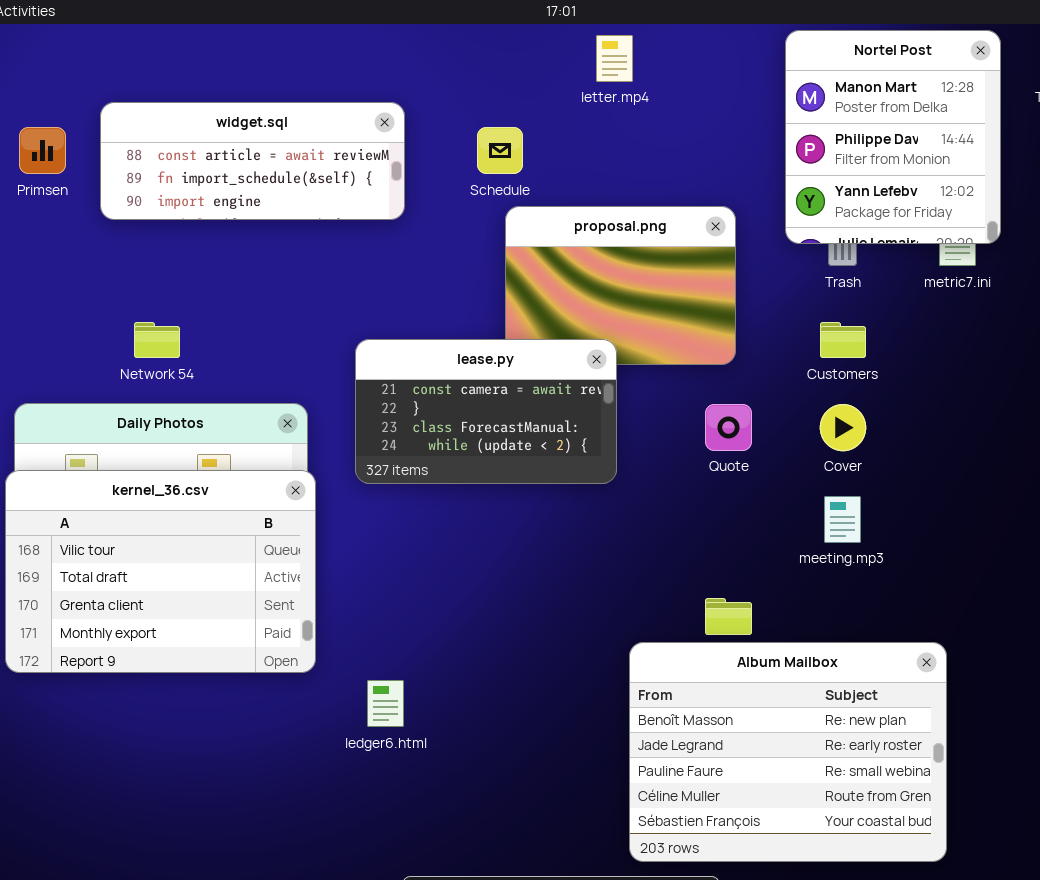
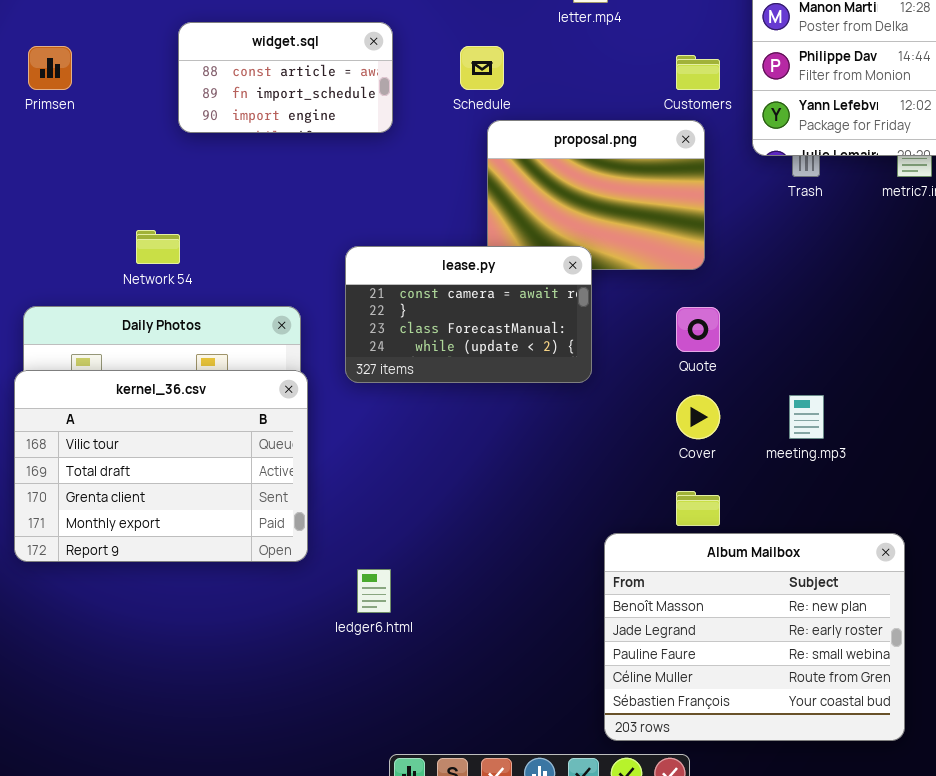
widget.sql: [100,102,405,220] -> [178,22,393,133], resized
Customers: [820,322,866,358] -> [676,55,720,90], moved
Cover: [820,404,866,451] -> [676,395,720,439], moved

